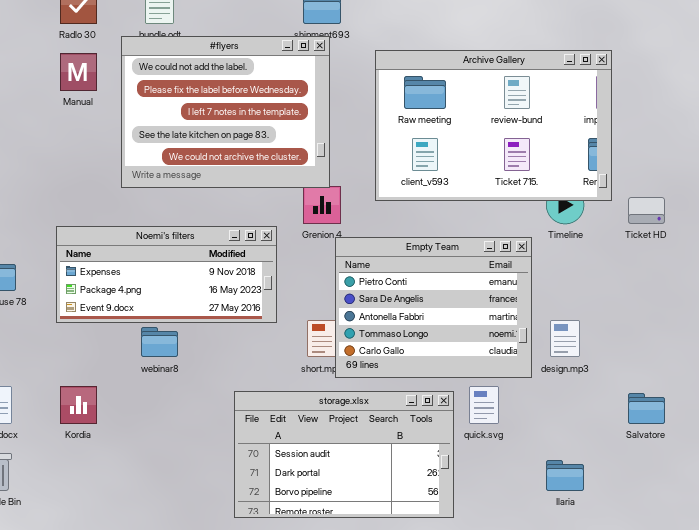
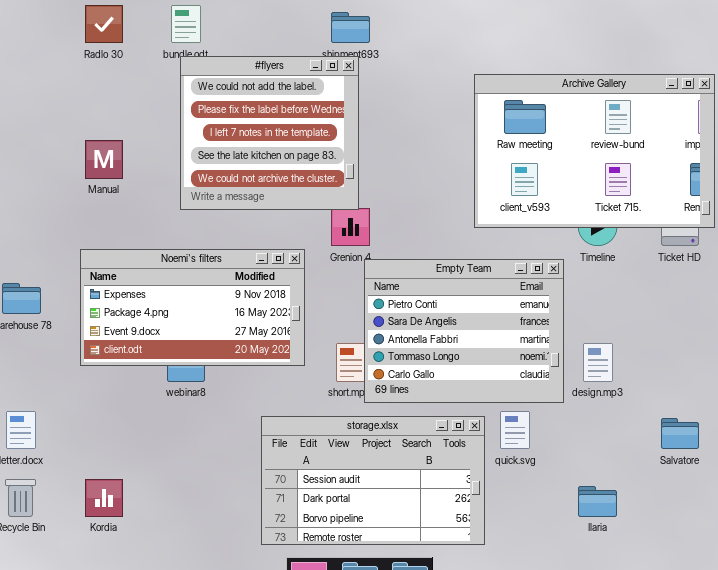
#flyers: [121,36,330,188] -> [180,56,359,210], resized
Archive Gallery: [375,50,612,201] -> [474,74,715,228], moved
Manual: [60,53,97,91] -> [85,140,123,179], moved
Noemi's filters: [56,226,277,323] -> [80,249,305,366], resized
Kordia: [60,386,97,424] -> [85,479,123,517], moved

